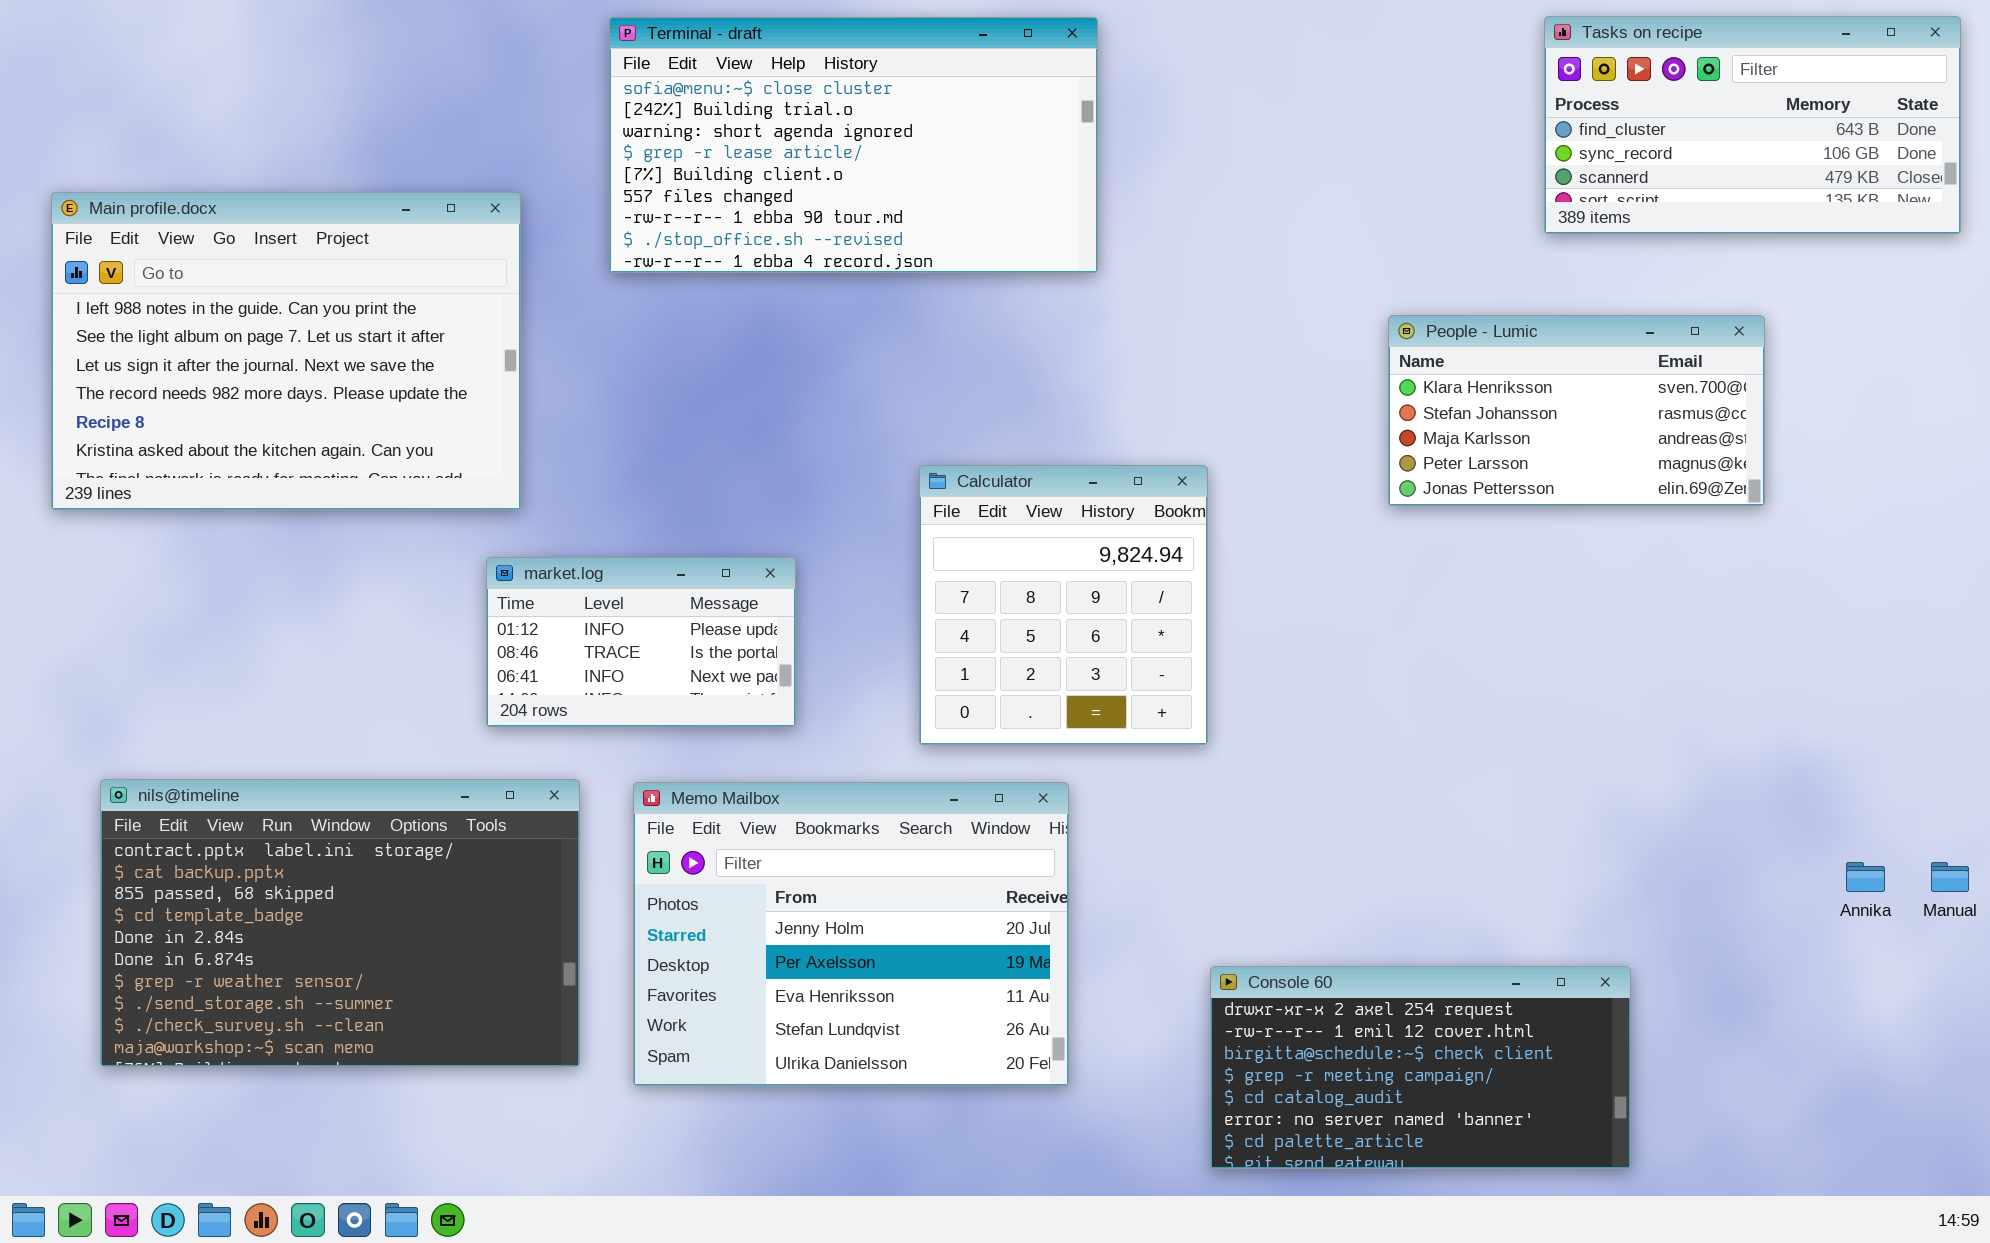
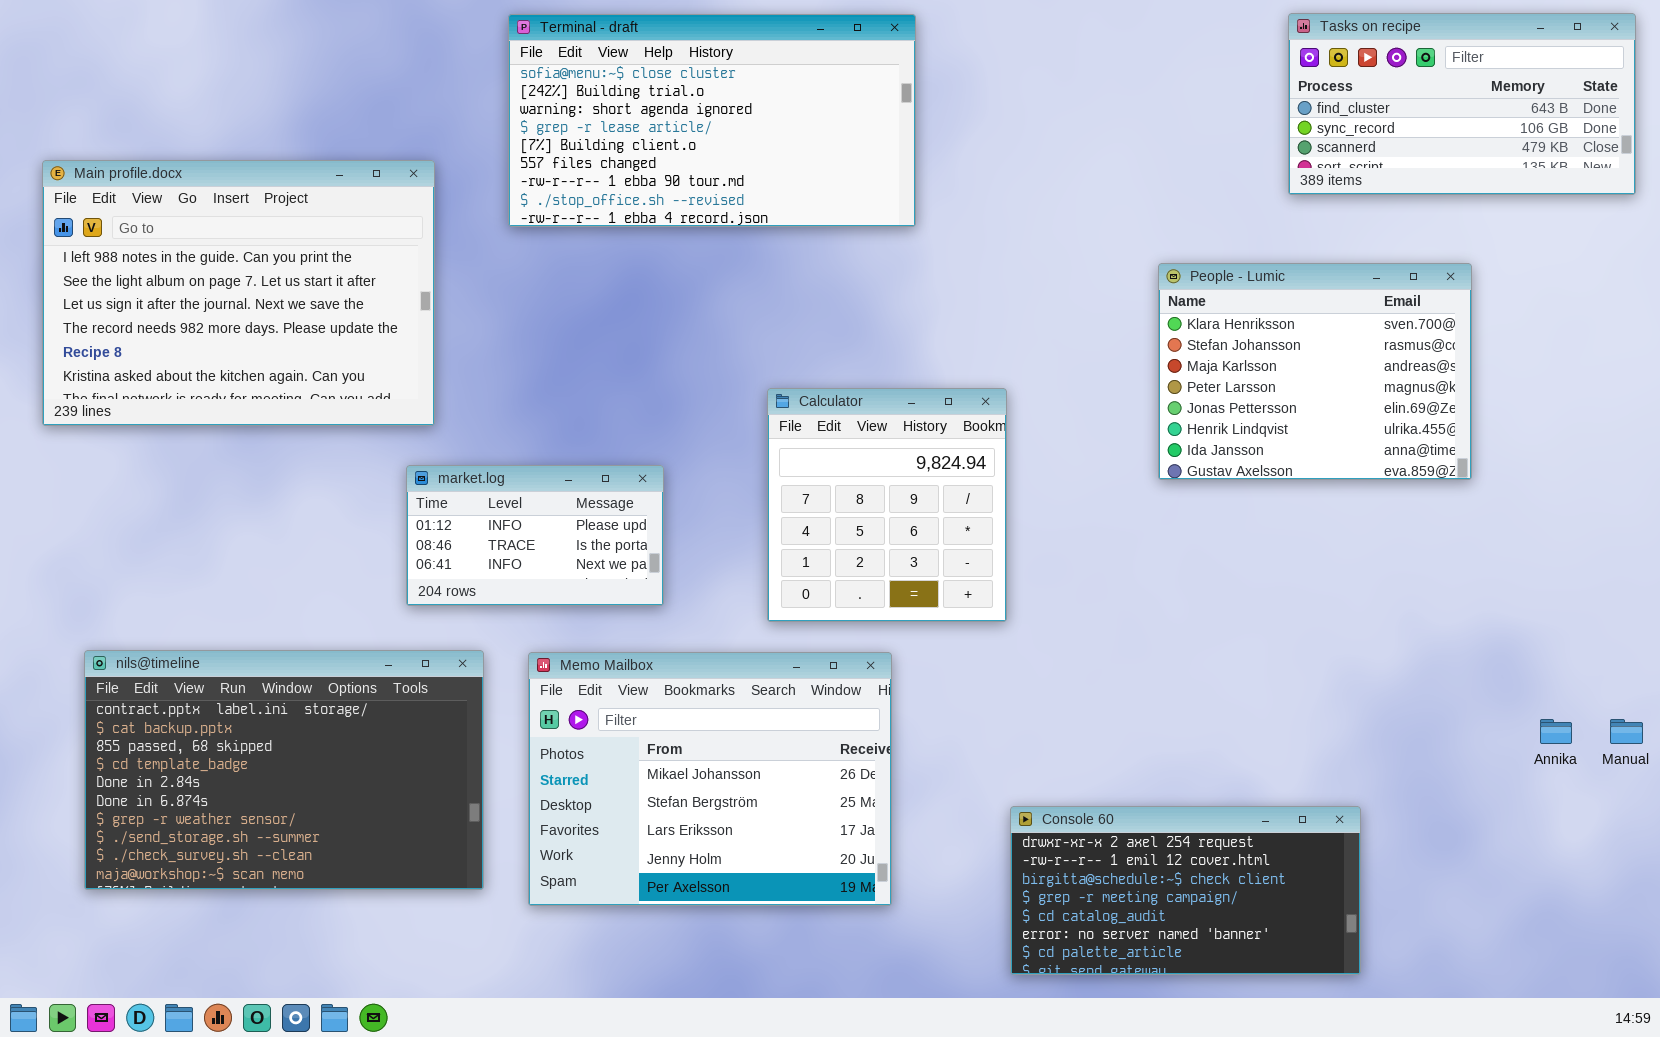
People - Lumic: [1388,315,1765,506] -> [1158,263,1472,480], resized
Memo Mailbox: [633,782,1069,1086] -> [528,652,892,906], scrolled up 3 rows

